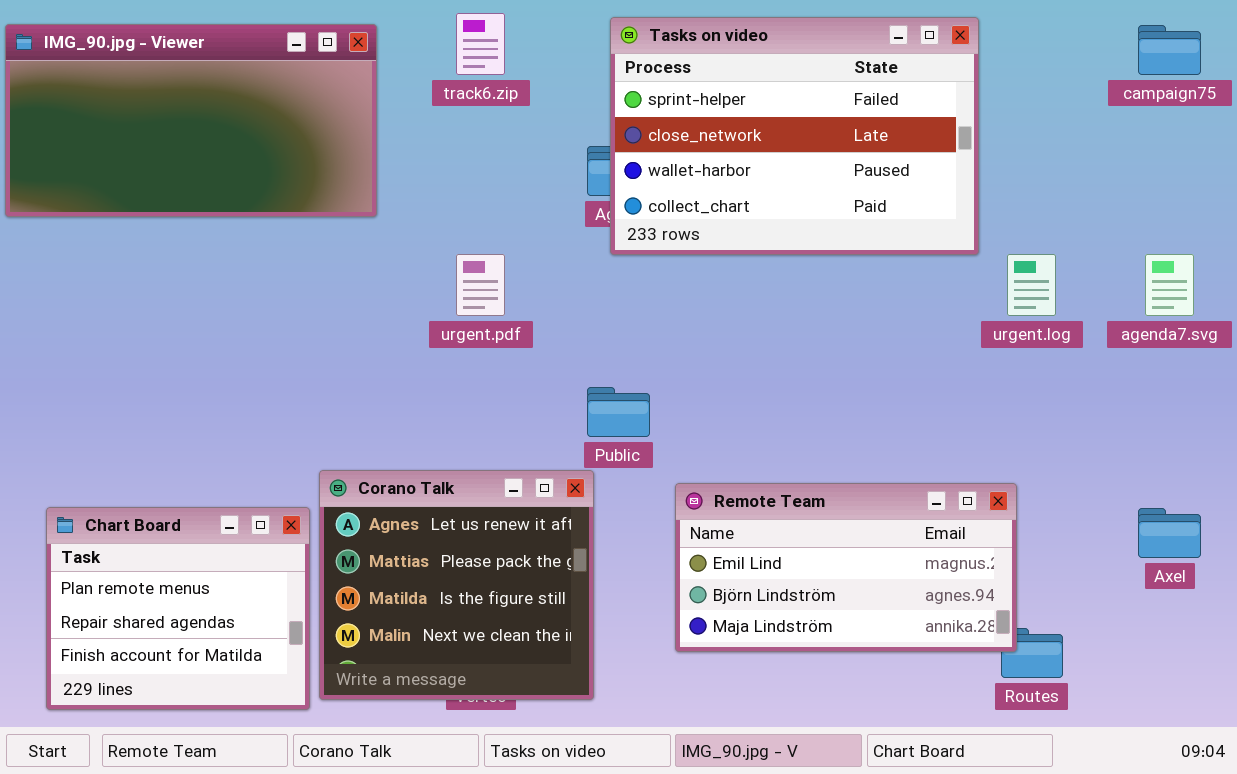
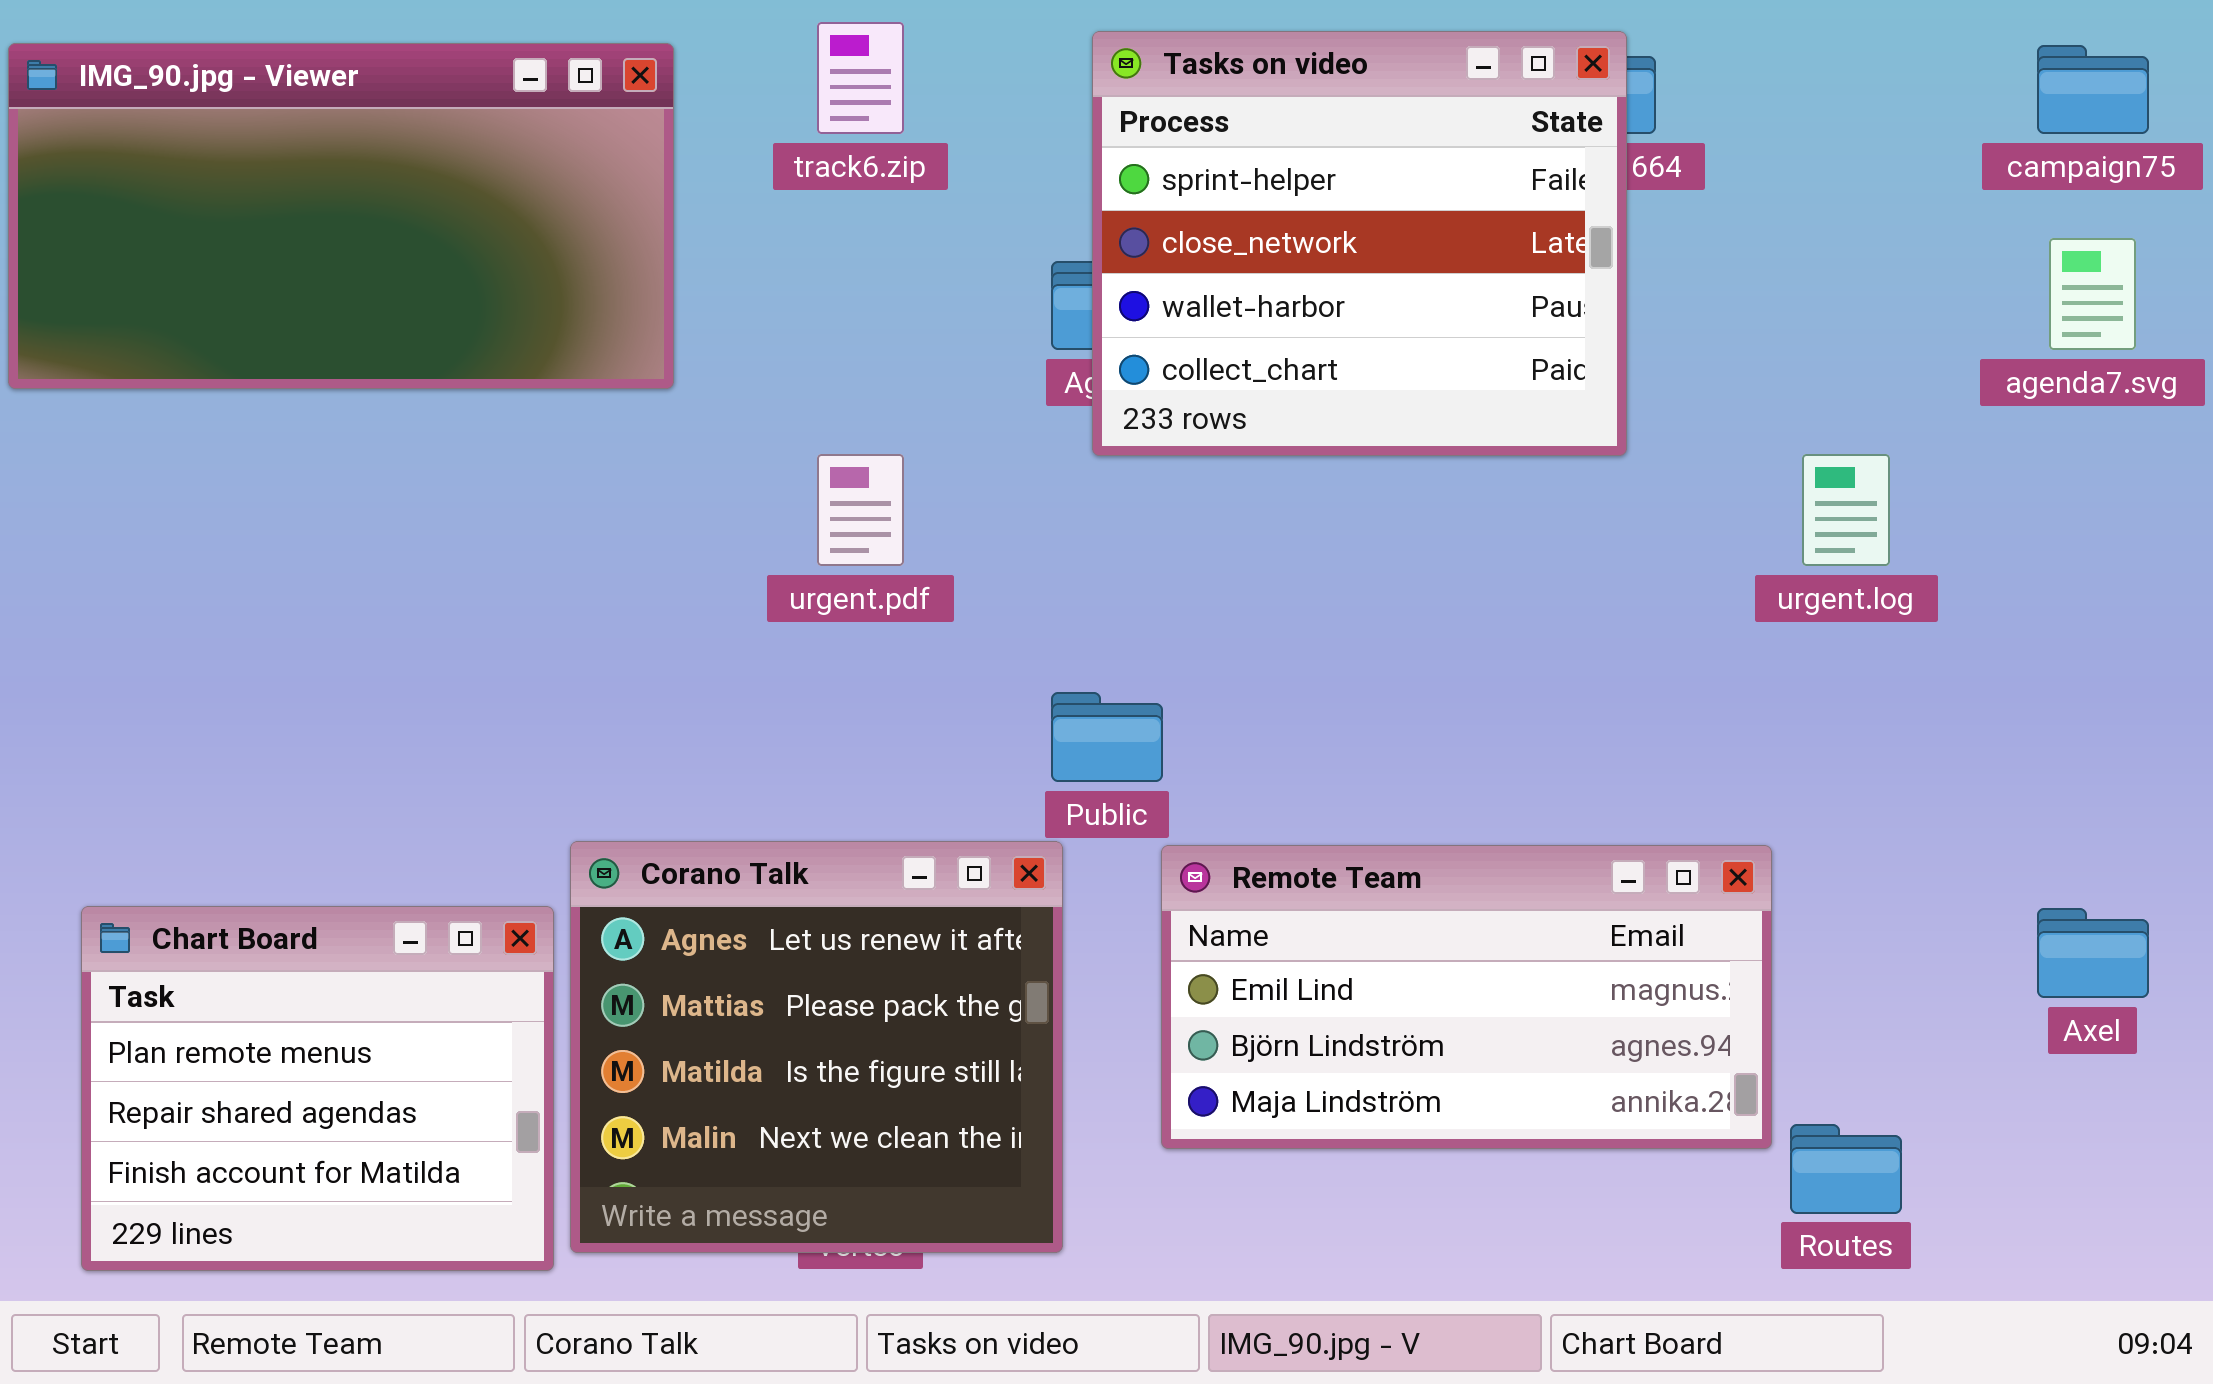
Tasks on video: [610,17,979,255] -> [1092,31,1627,456], resized
agenda7.svg: [1145,254,1194,316] -> [2049,238,2136,350], moved
Remote Team: [675,483,1017,652] -> [1161,845,1772,1149], moved

